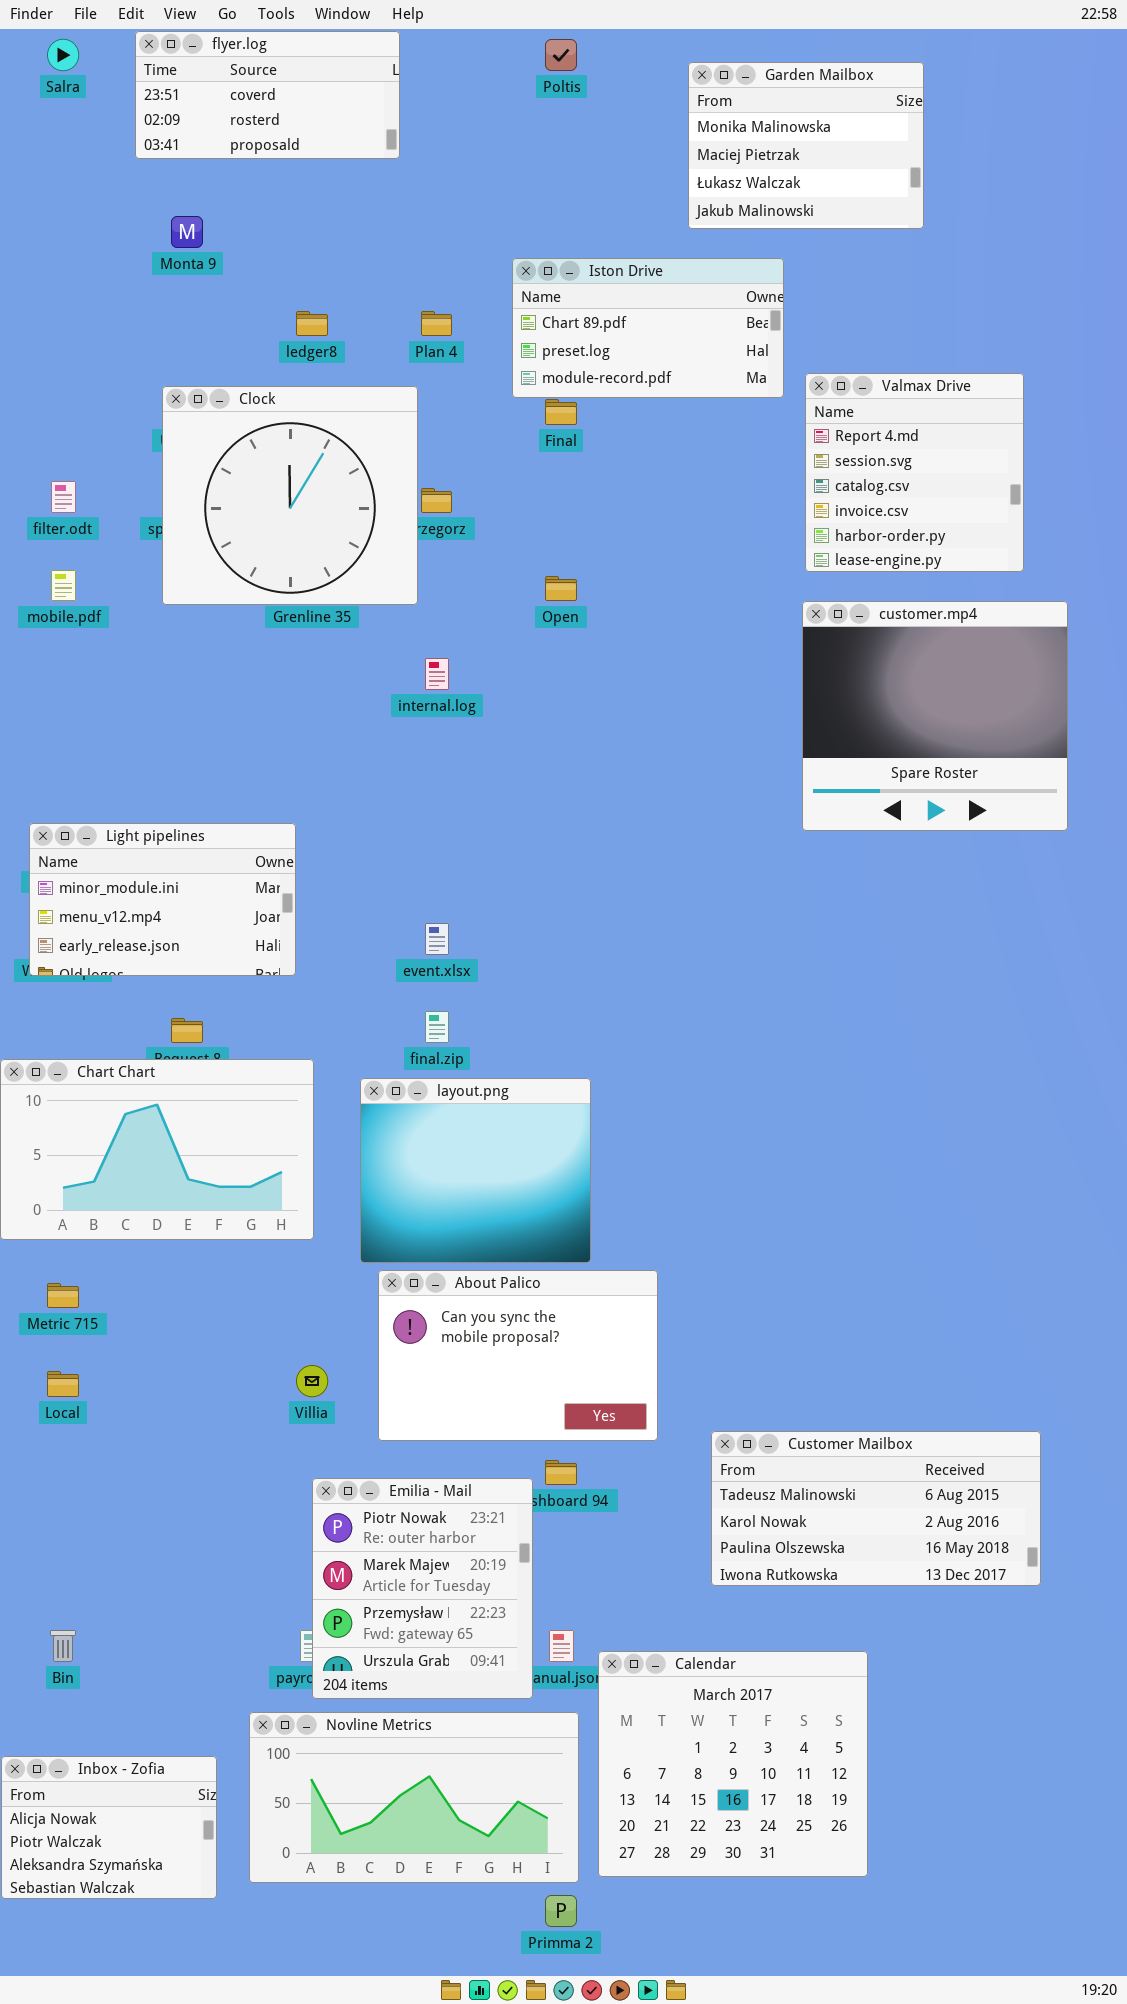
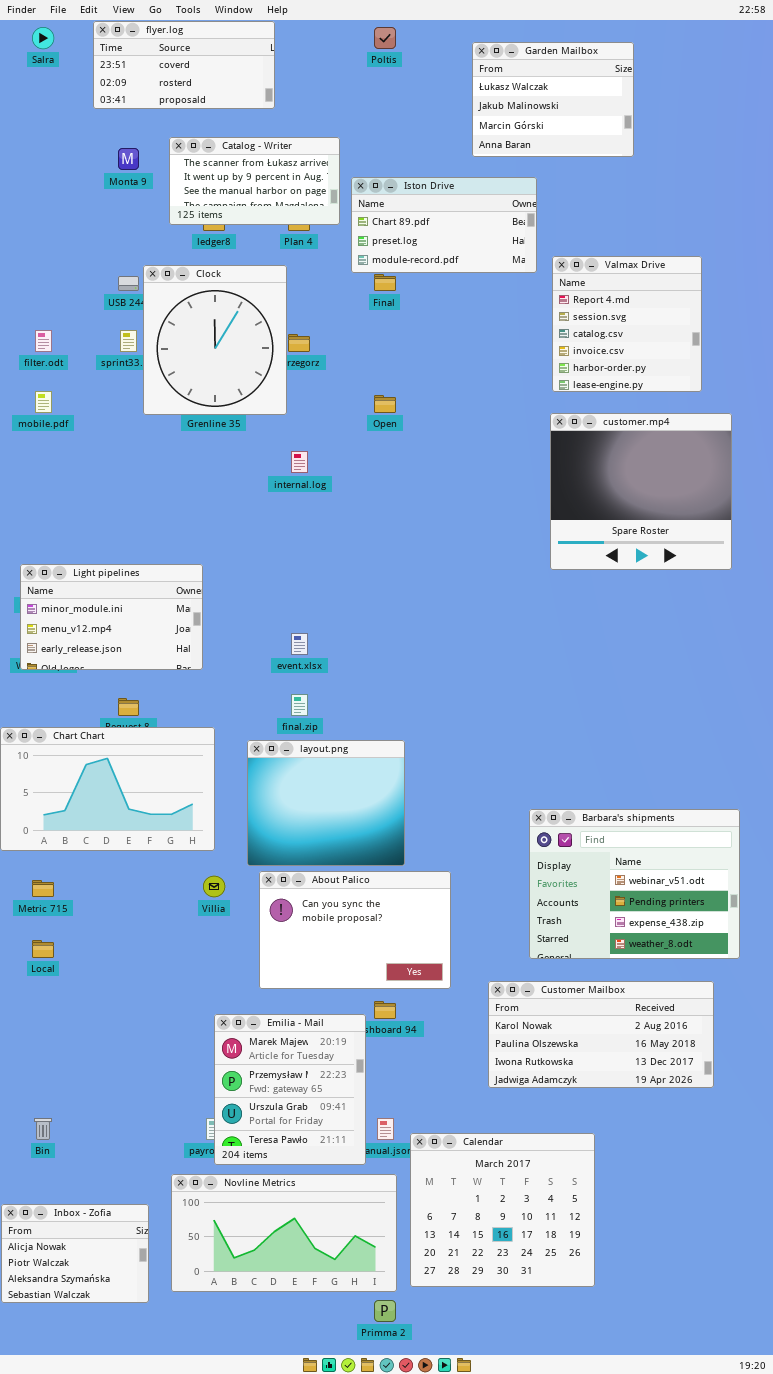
Garden Mailbox: [688,62,924,229] -> [472,42,634,157], scrolled down 2 rows
Catalog - Writer: none -> [169,137,340,225], opened
Clock: [162,386,418,605] -> [143,265,287,415], resized
Barbara's shipments: none -> [529,809,740,959], opened
Villia: [296,1365,328,1397] -> [203,876,225,897], moved
Customer Mailbox: [711,1431,1041,1586] -> [488,981,714,1088], scrolled down 1 row
Emilia - Mail: [312,1478,533,1699] -> [214,1014,366,1165], scrolled down 1 row

